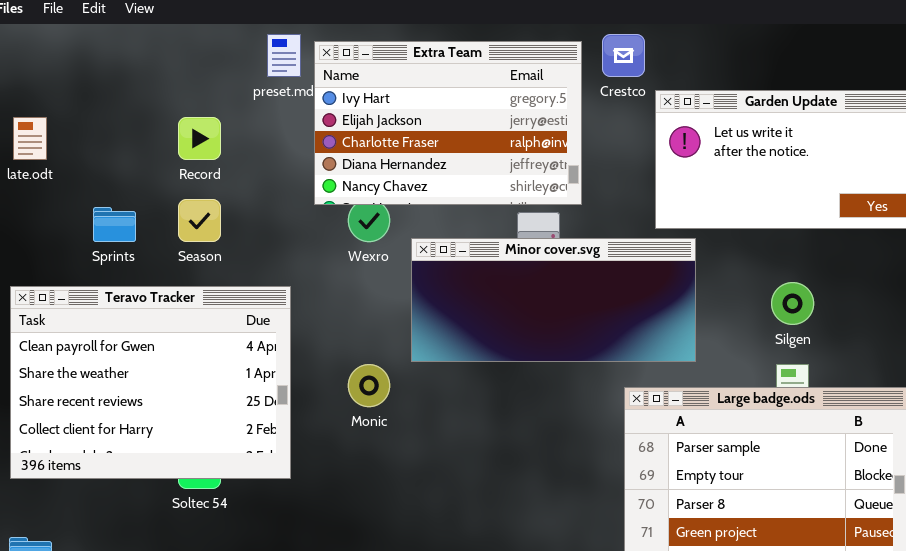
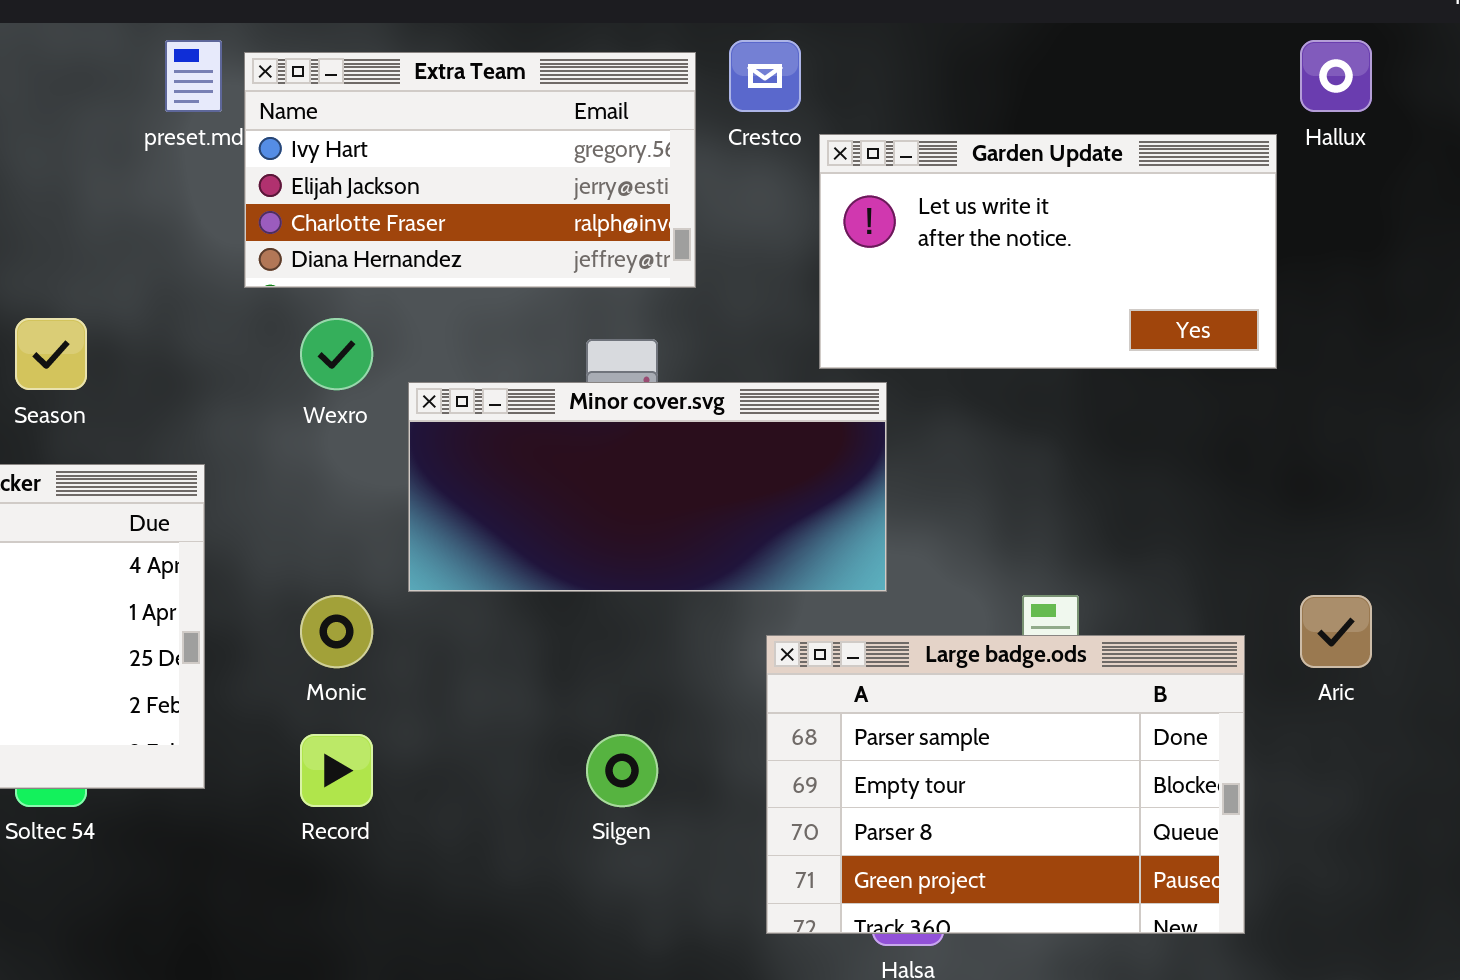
Extra Team: [314,41,582,205] -> [244,52,696,288], resized
Record: [178,117,221,160] -> [300,734,373,807], moved
Silgen: [771,282,814,325] -> [586,734,658,807], moved

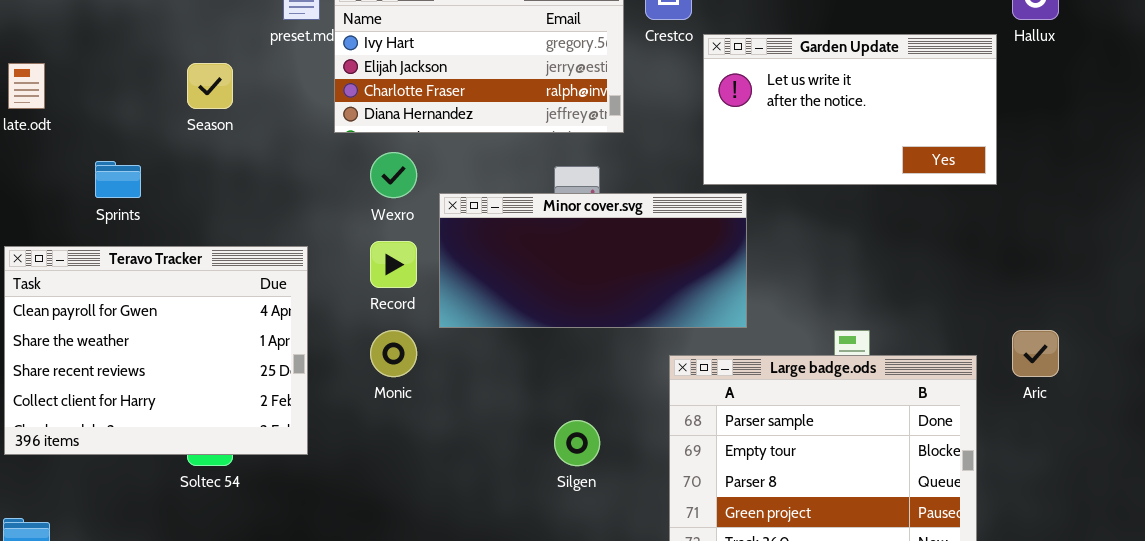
Season: [15,318,87,390] -> [187,63,233,109], moved
Record: [300,734,373,807] -> [370,241,417,288], moved

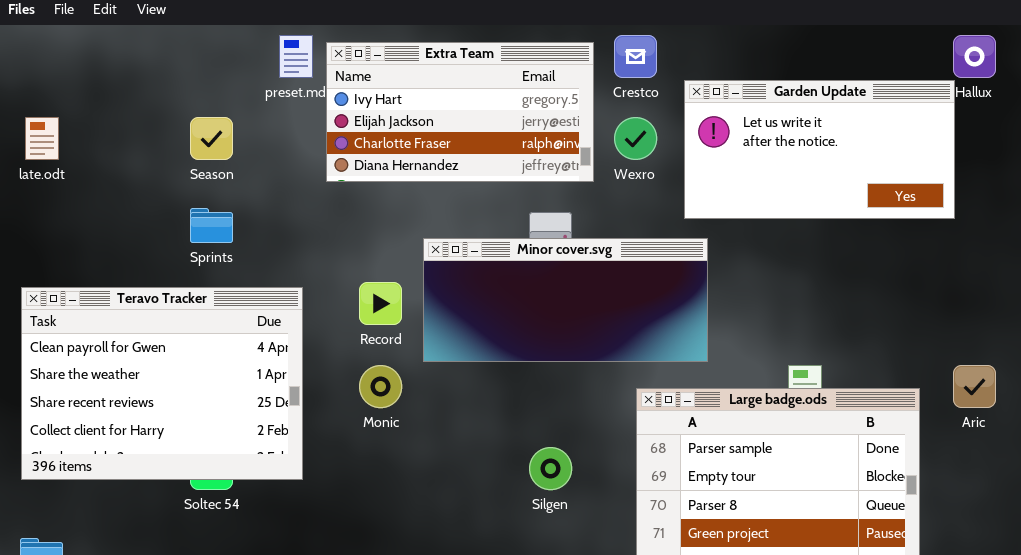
Garden Update: [703,34,997,185] -> [684,80,955,219], moved
Wexro: [370,152,417,198] -> [614,117,657,160], moved
Sprints: [95,161,141,198] -> [190,208,233,243], moved

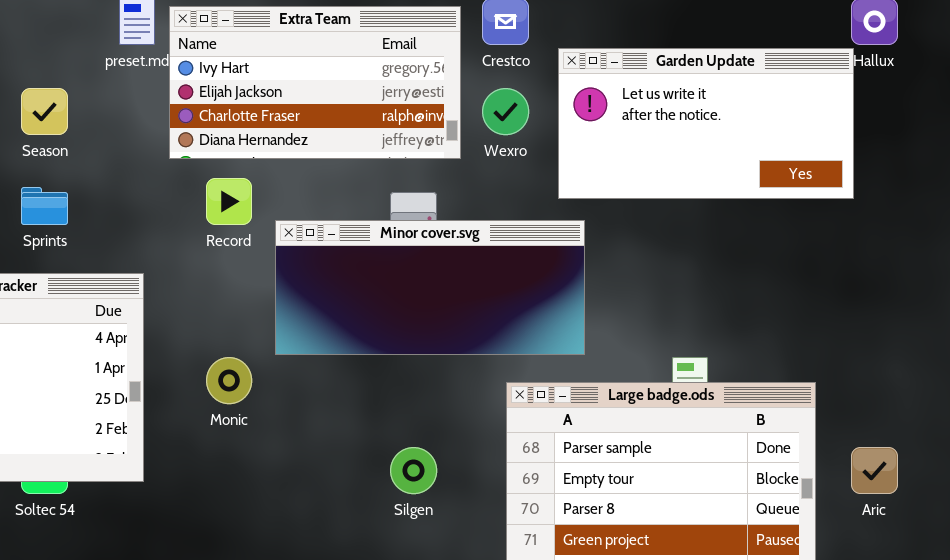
Record: [359,282,402,325] -> [206,178,252,225], moved
Aric: [953,365,996,408] -> [851,447,898,494], moved

